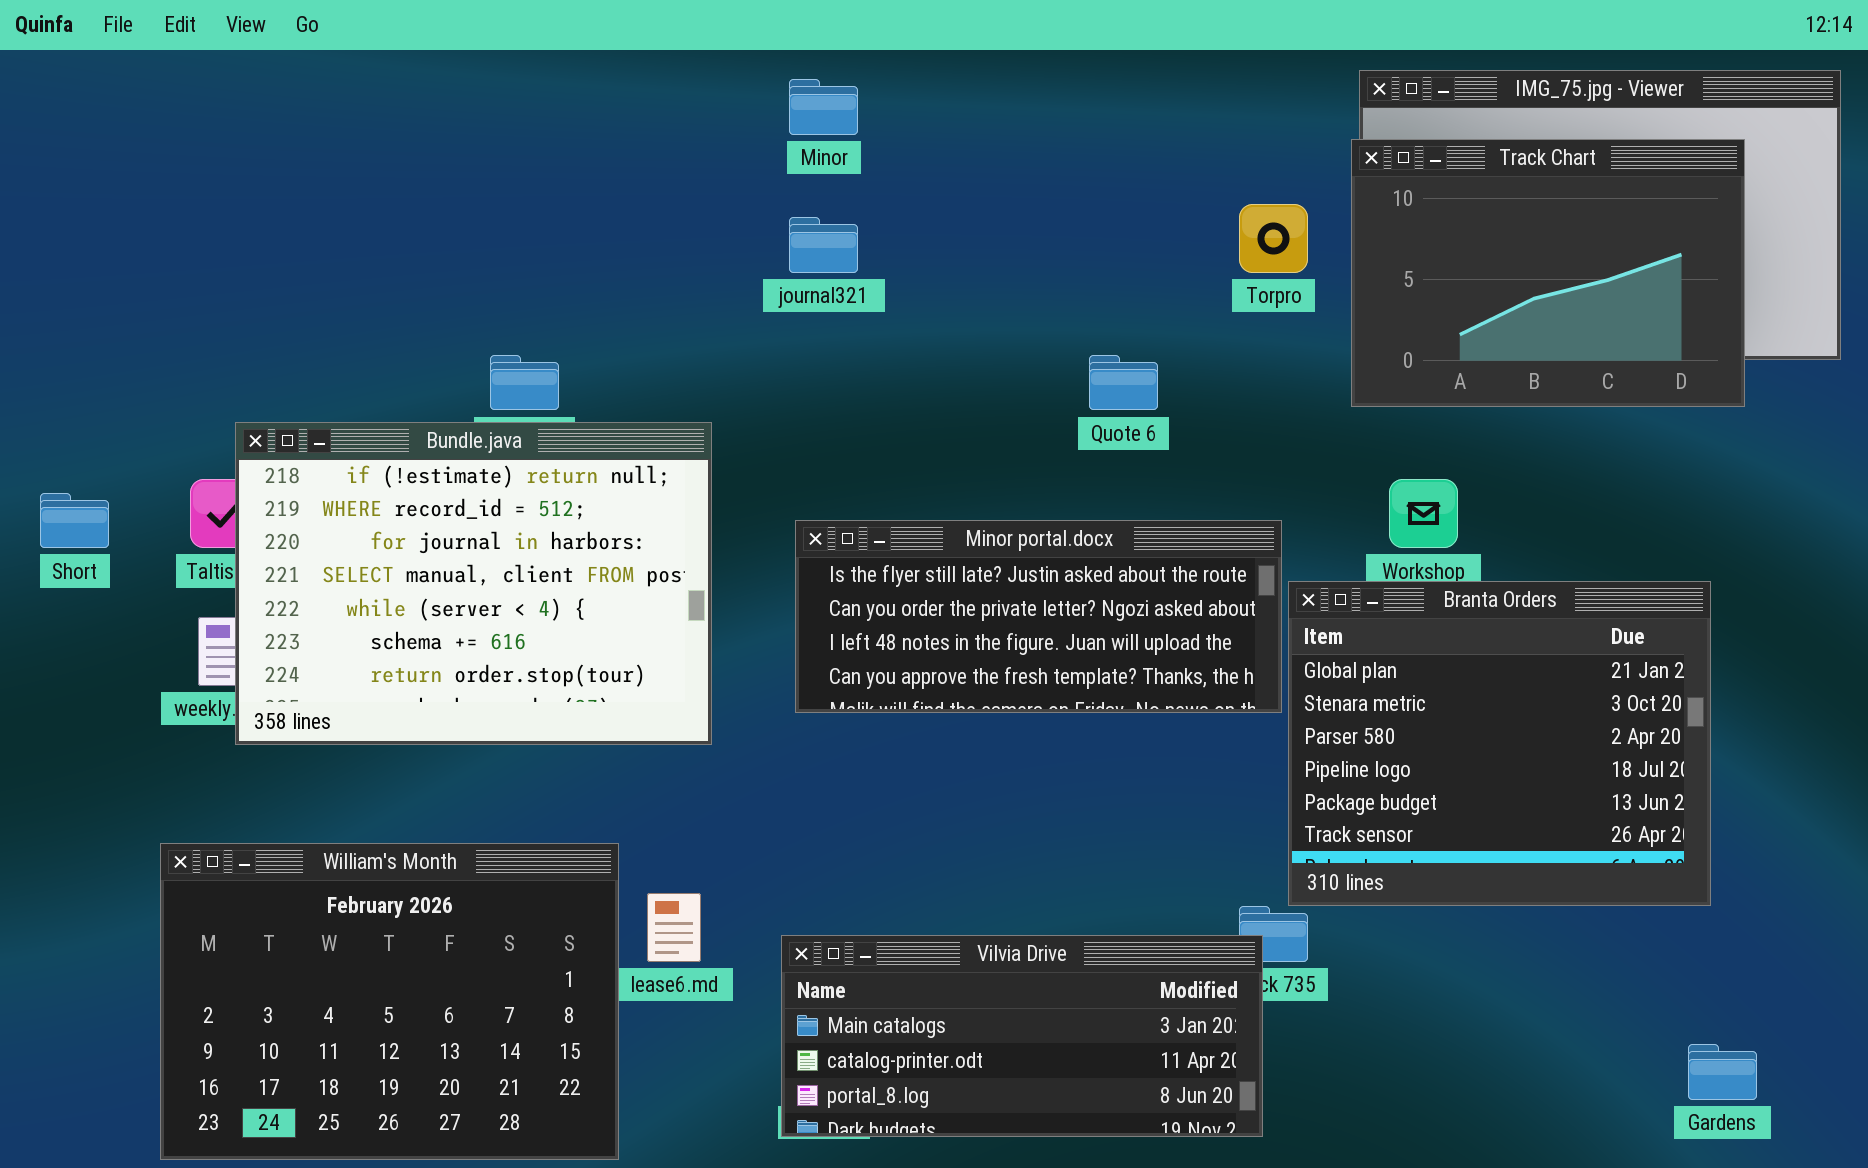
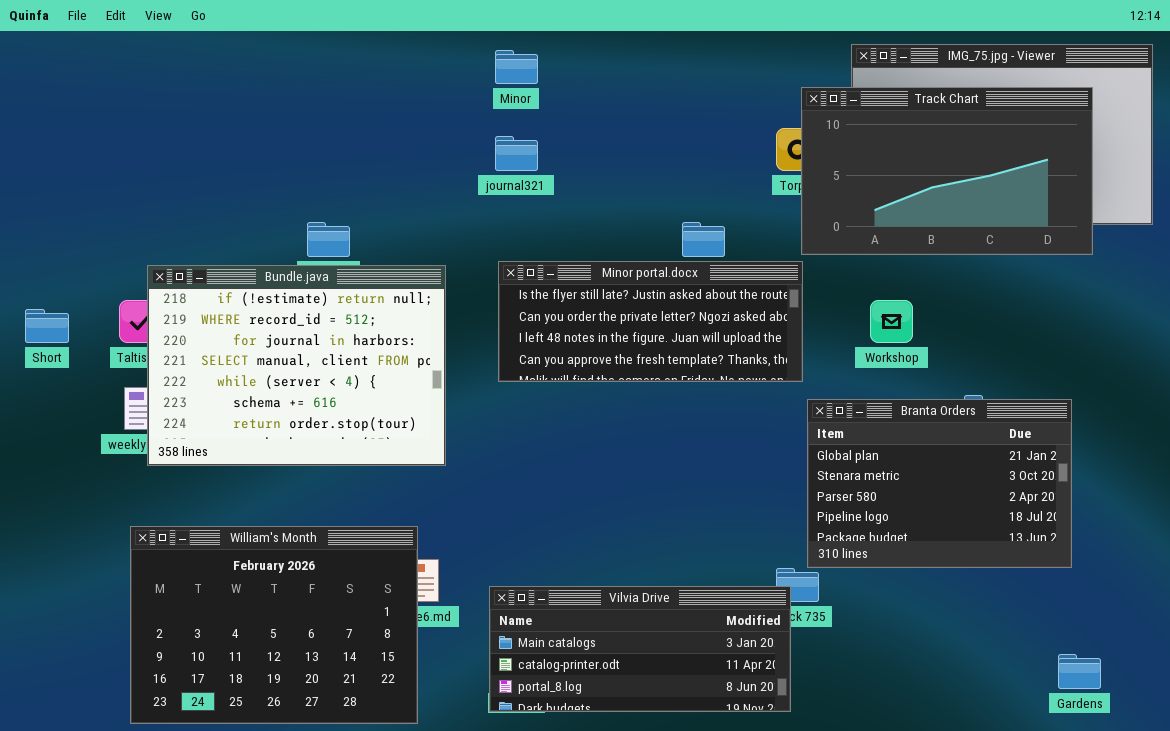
Track Chart: [1351,139,1745,407] -> [801,87,1093,255], resized
Minor portal.docx: [795,520,1282,713] -> [498,261,803,382], moved
Branta Orders: [1288,581,1711,906] -> [807,399,1072,568], resized
William's Month: [160,843,619,1160] -> [130,526,418,724], moved

